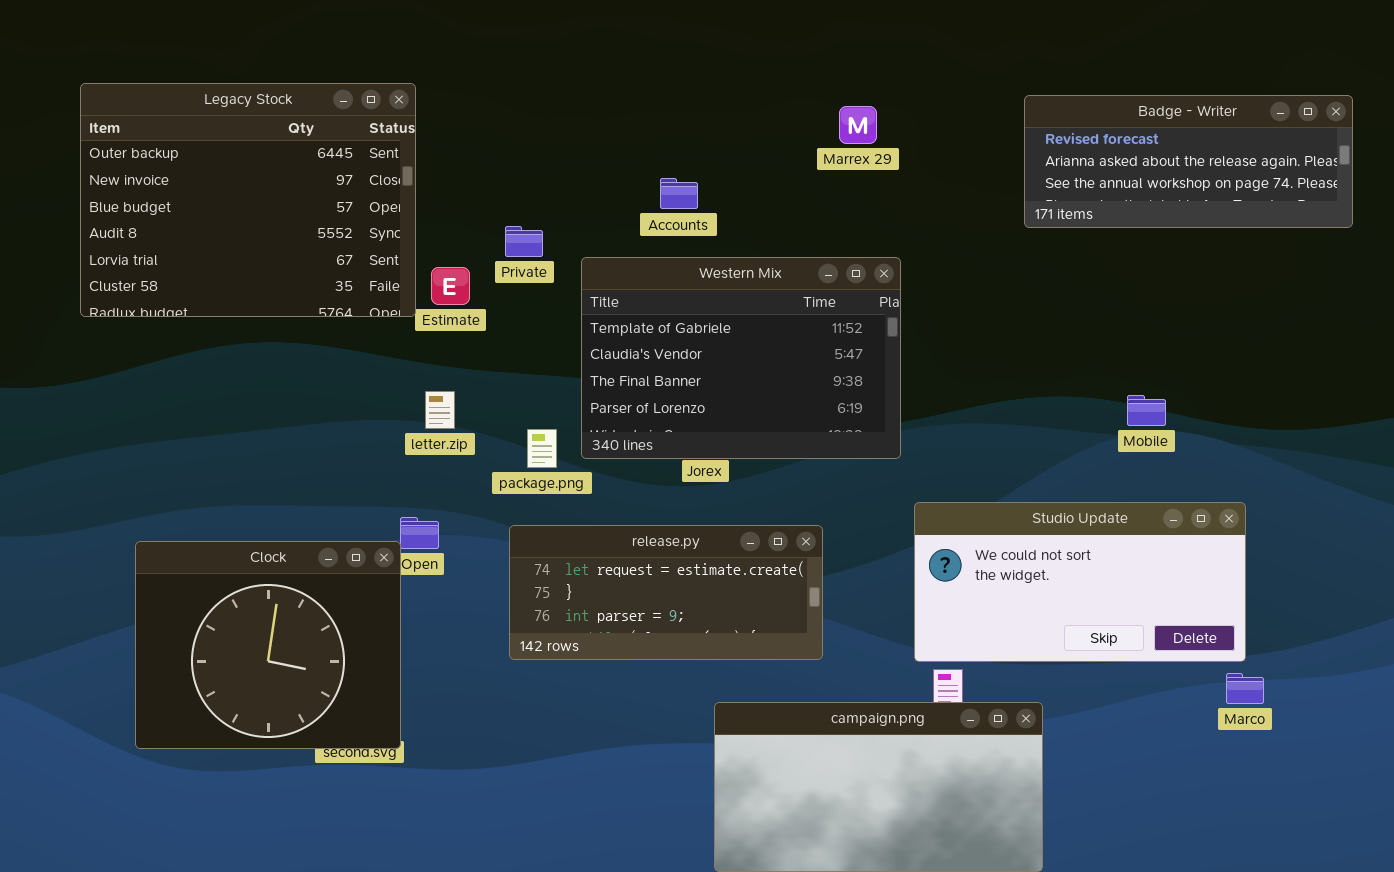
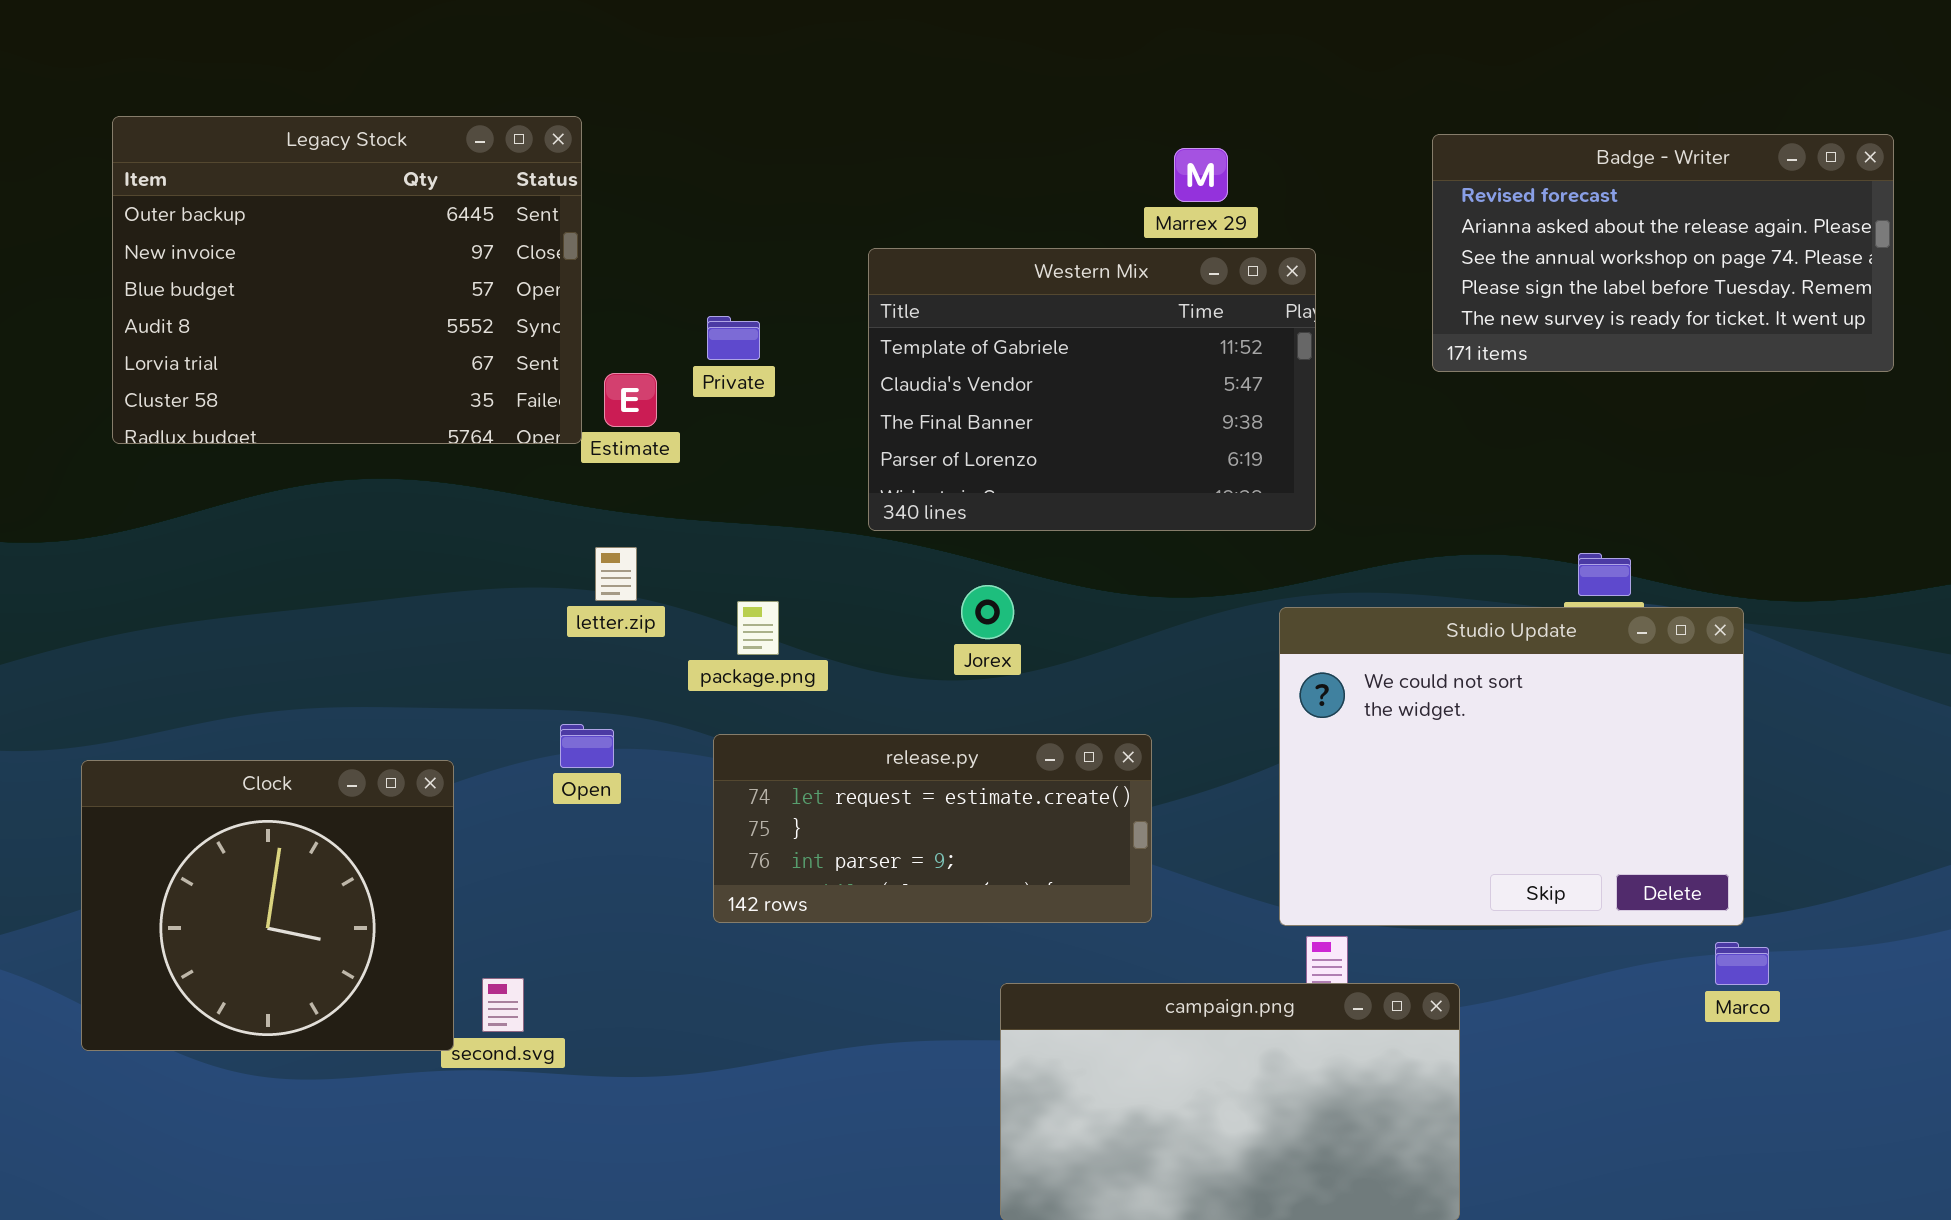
Badge - Writer: [1024,95,1353,228] -> [1432,134,1894,372], resized
Western Mix: [581,257,901,459] -> [868,248,1316,531], moved
Studio Update: [914,502,1246,662] -> [1279,607,1744,926], resized
Clock: [135,541,401,749] -> [81,760,454,1051], moved

